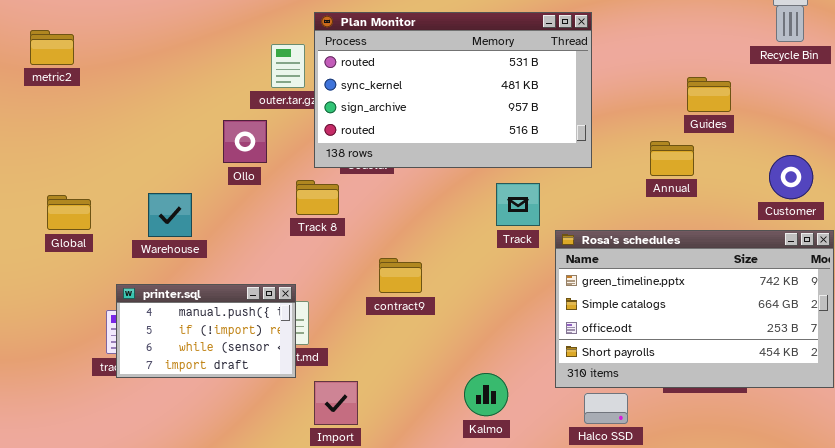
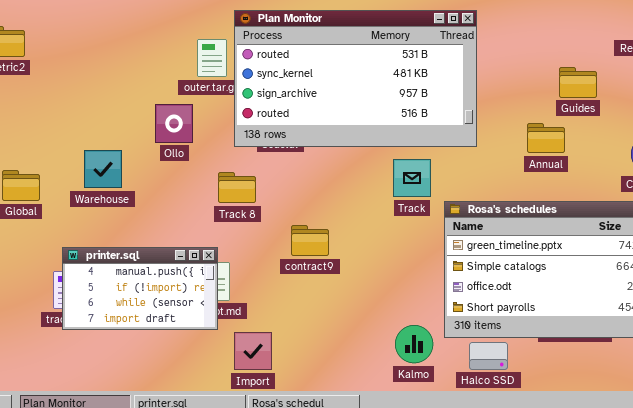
Track 8: [296,180,339,215] -> [218,172,256,203], moved
Warehouse: [148,193,192,237] -> [84,150,122,188], moved
Kalmo: [464,373,508,416] -> [395,325,433,363], moved

